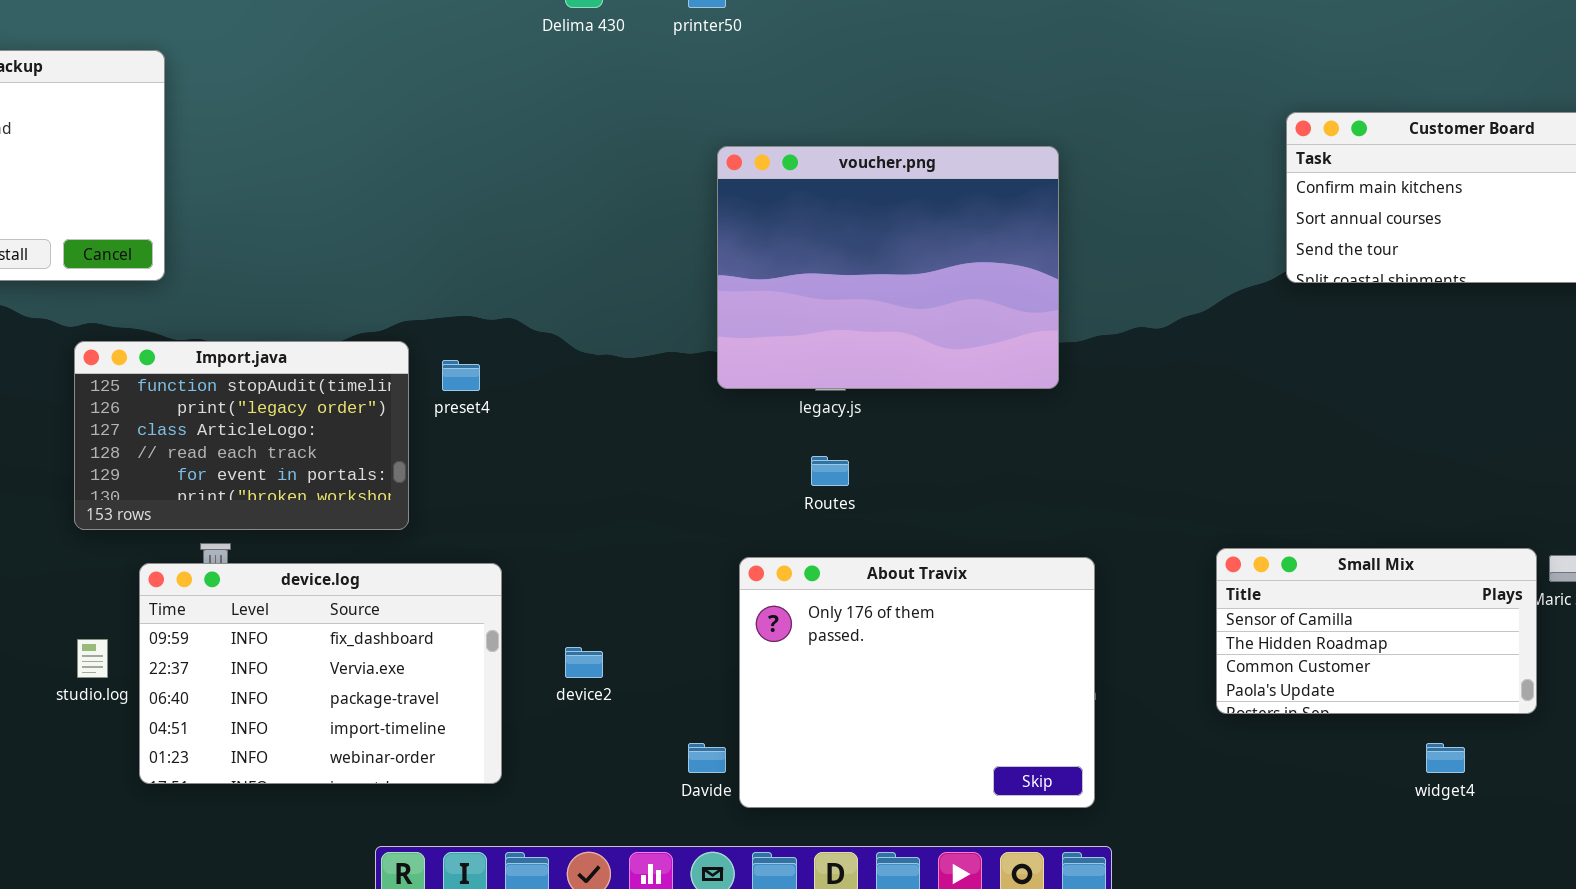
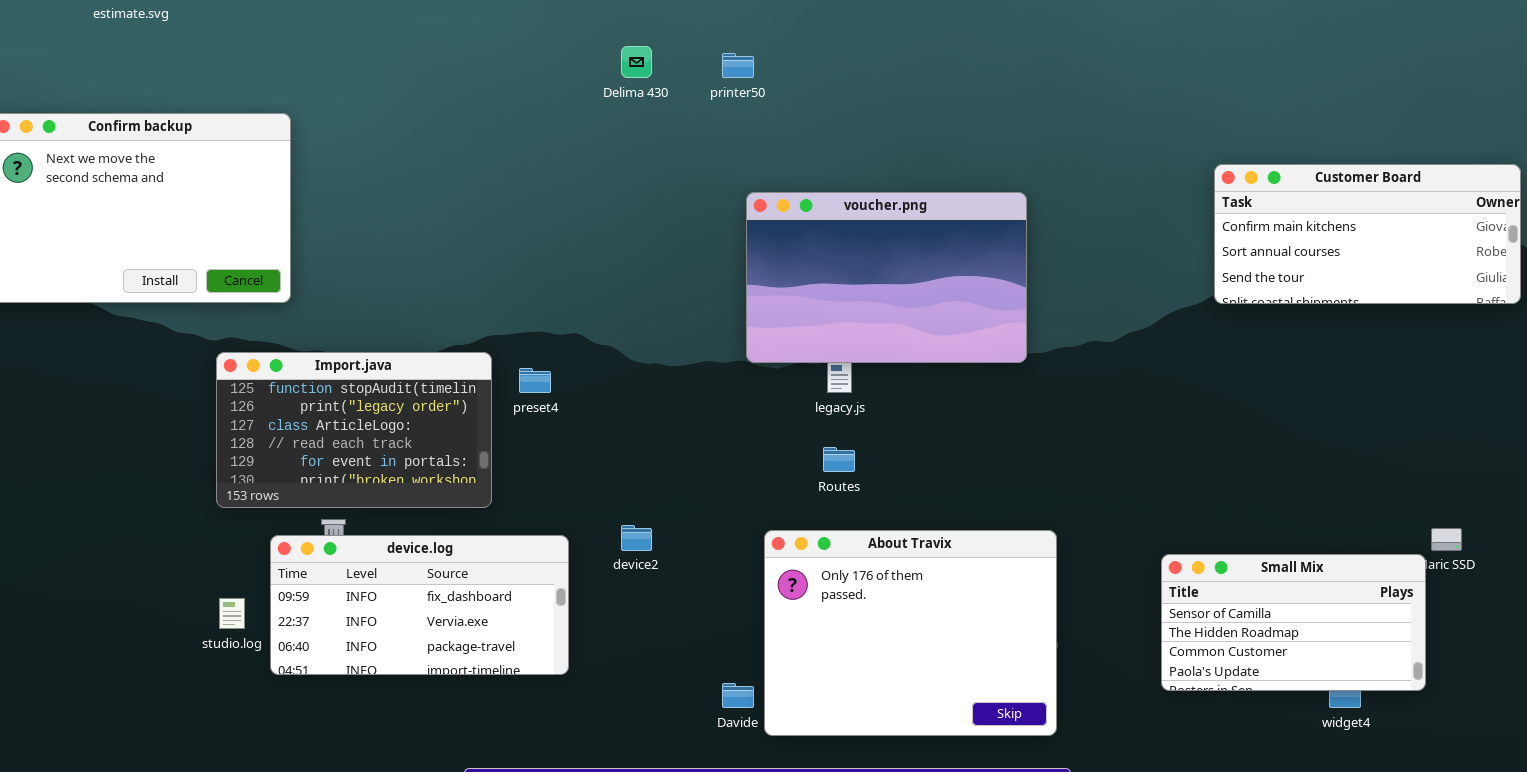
voucher.png: [717,146,1059,389] -> [746,192,1027,363], resized
Small Mix: [1216,548,1537,714] -> [1161,554,1426,691], moved
device.log: [139,563,502,784] -> [270,535,569,675], resized
device2: [565,647,603,678] -> [621,525,652,551], moved

